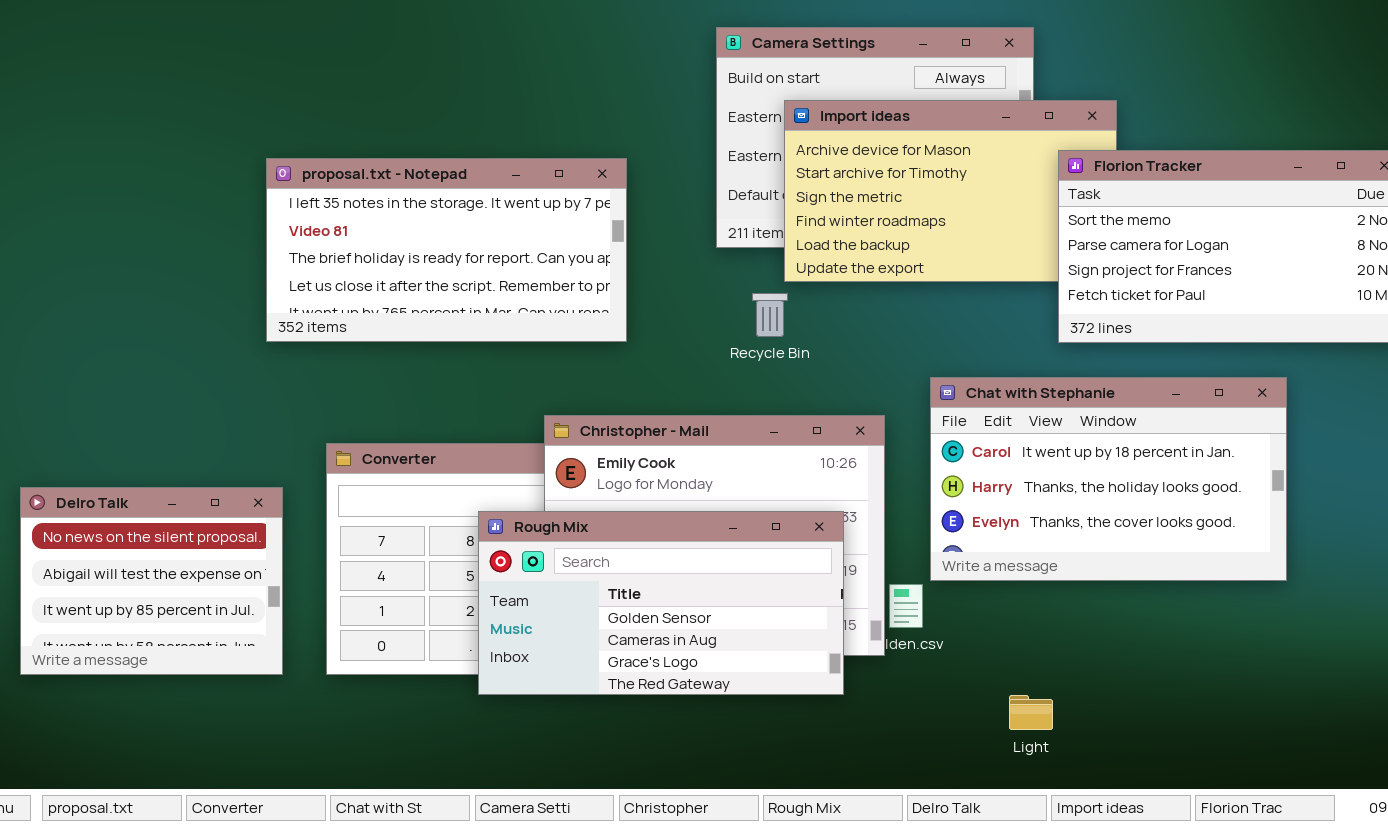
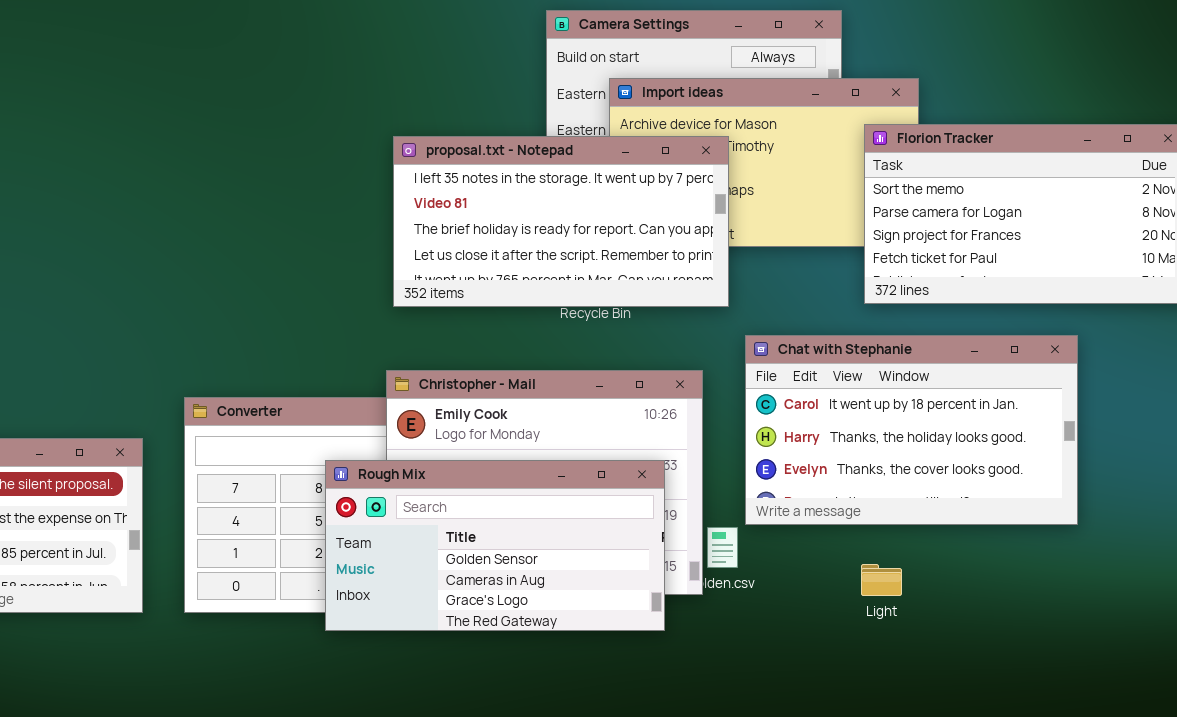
proposal.txt - Notepad: [266,158,627,342] -> [393,136,729,307], moved
Light: [1009,695,1053,730] -> [861,564,902,596], moved

